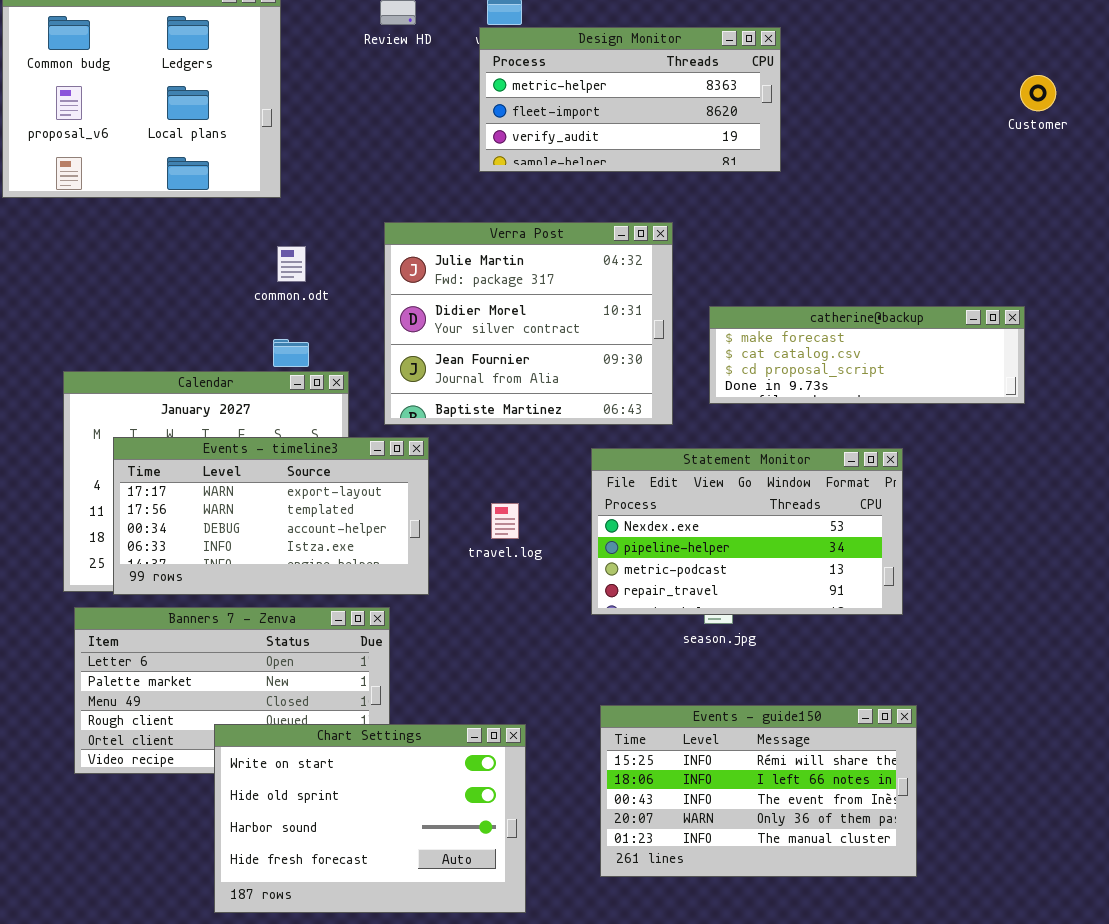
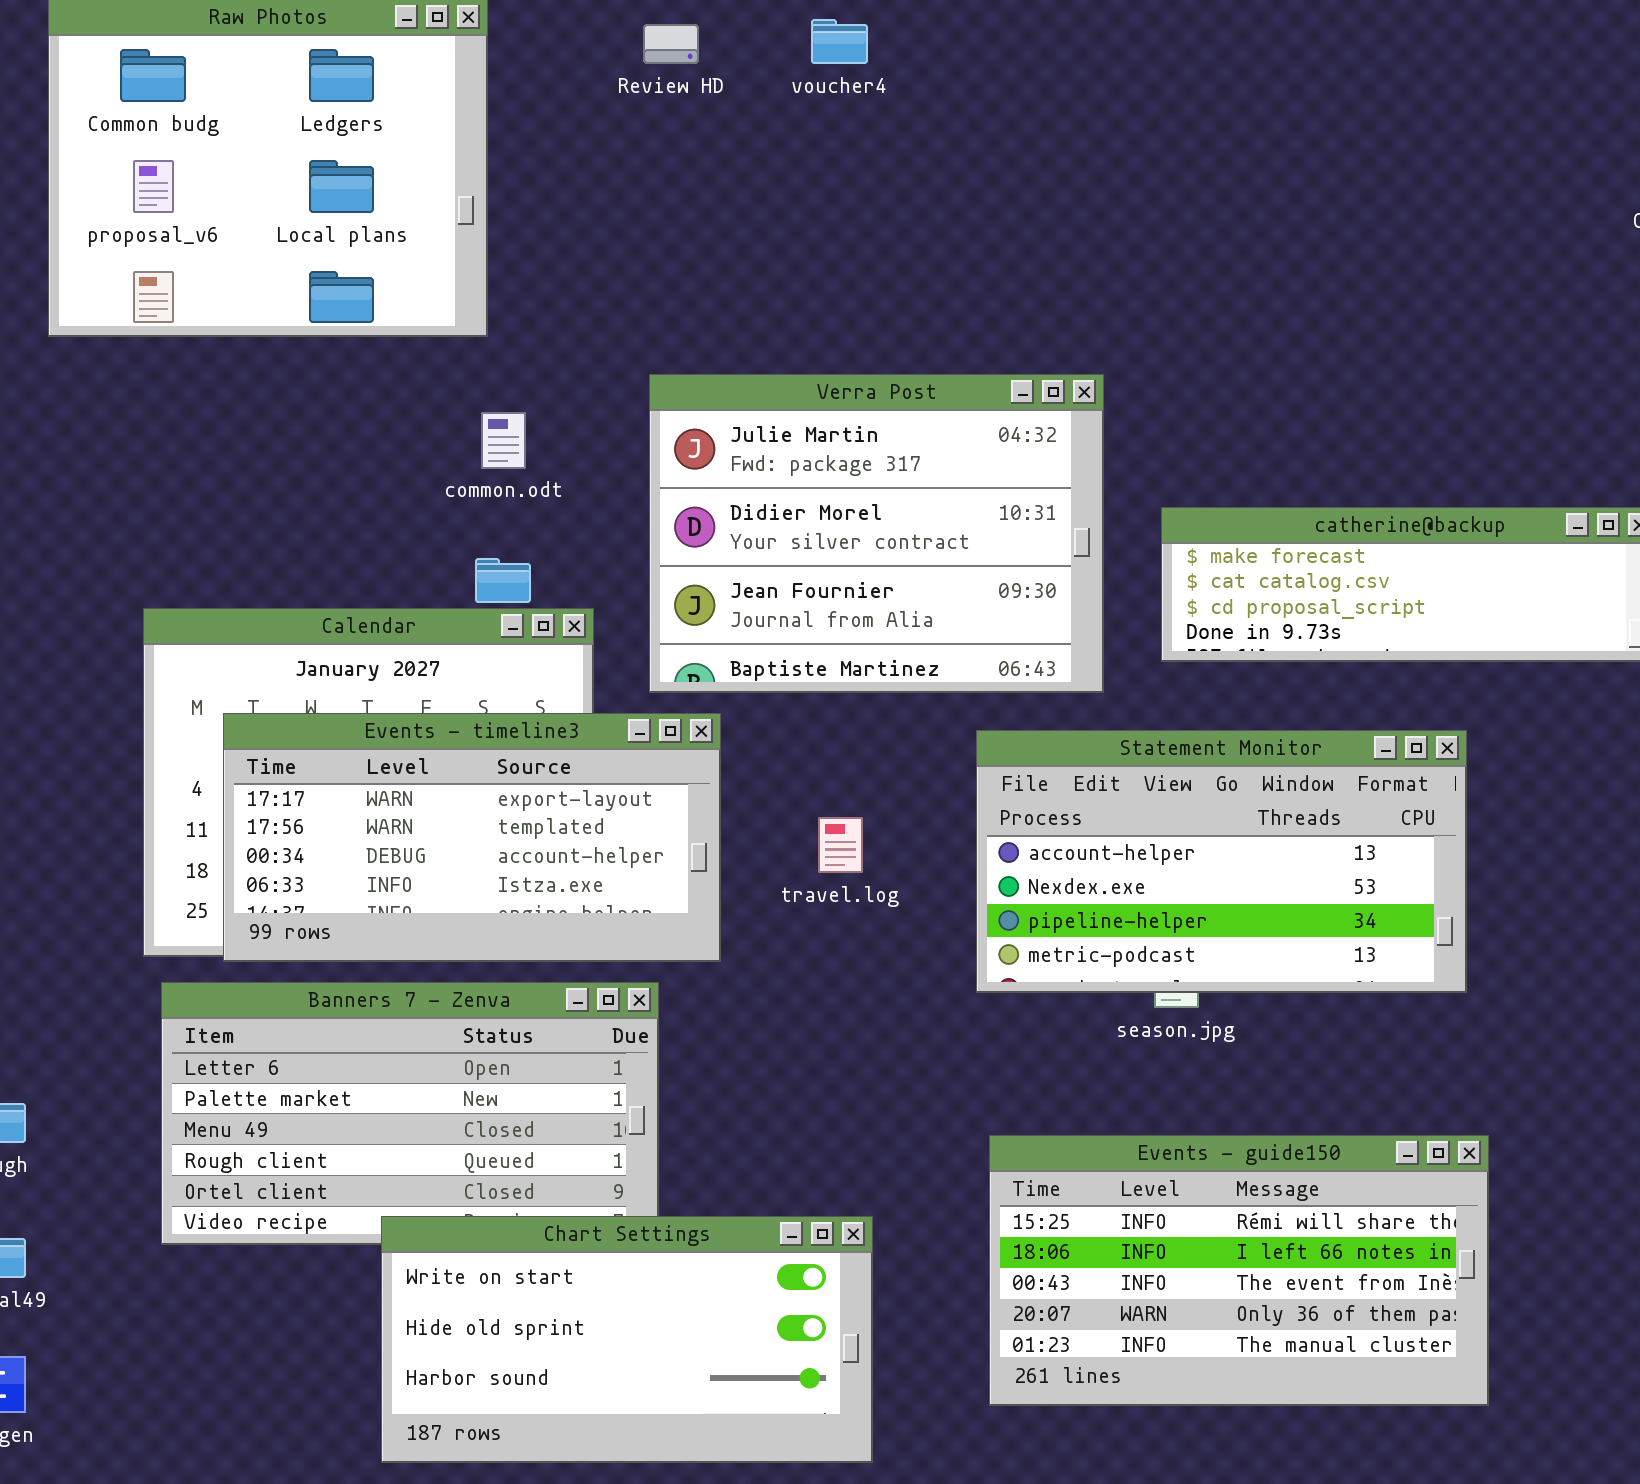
Design Monitor: [479,27,781,172] -> none, closed
Statement Monitor: [591,448,903,615] -> [976,730,1467,993], scrolled up 1 row
Chart Settings: [214,724,526,913] -> [381,1216,873,1463], resized

